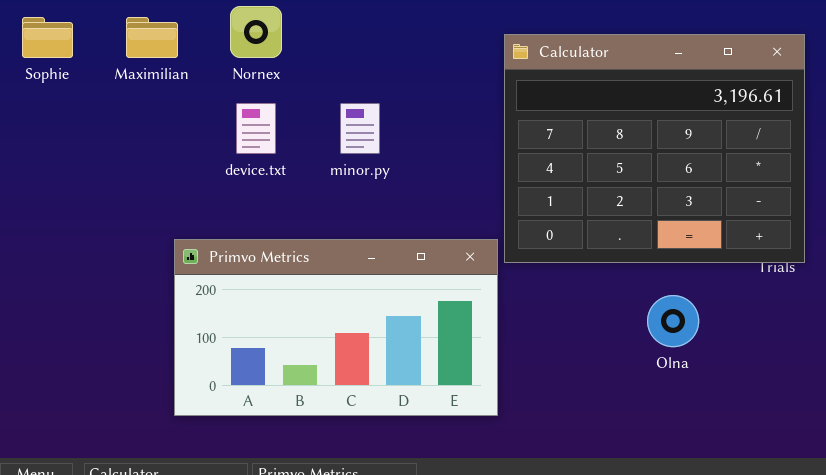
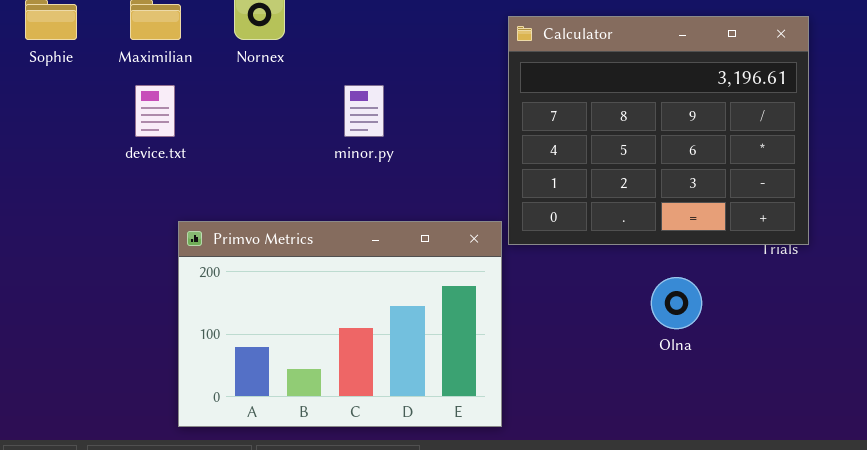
device.txt: [236,103,276,154] -> [135,85,175,137], moved
Primvo Metrics: [174,239,498,416] -> [178,221,502,427], resized

